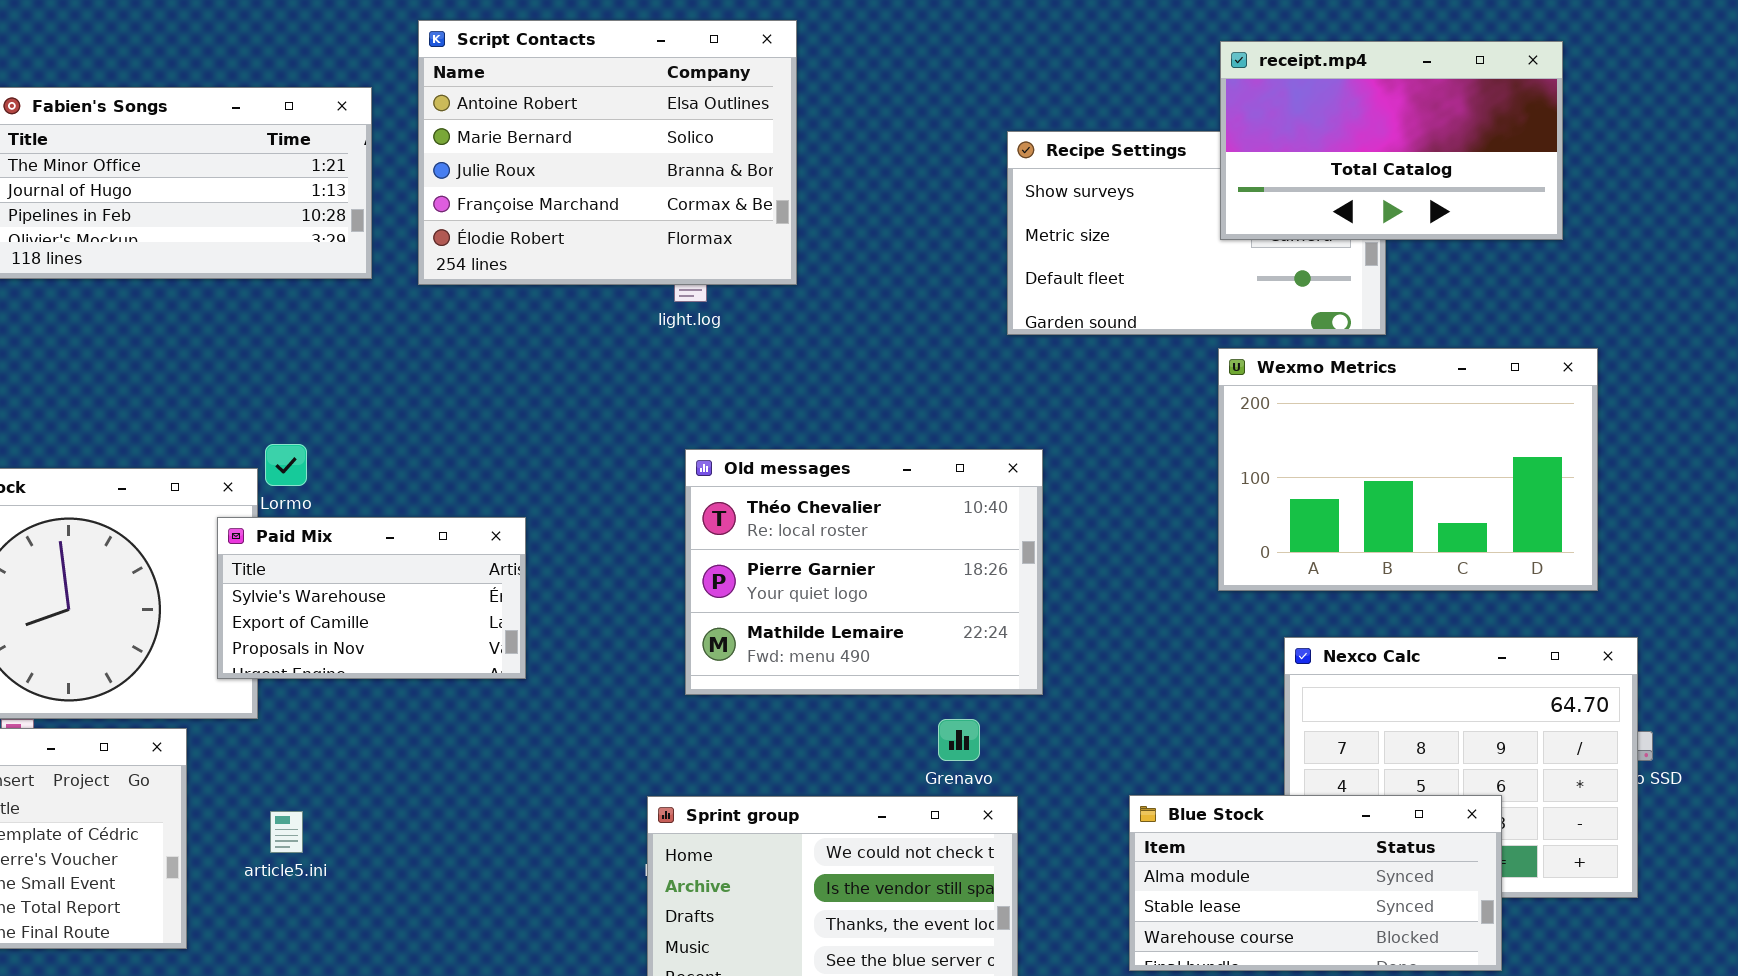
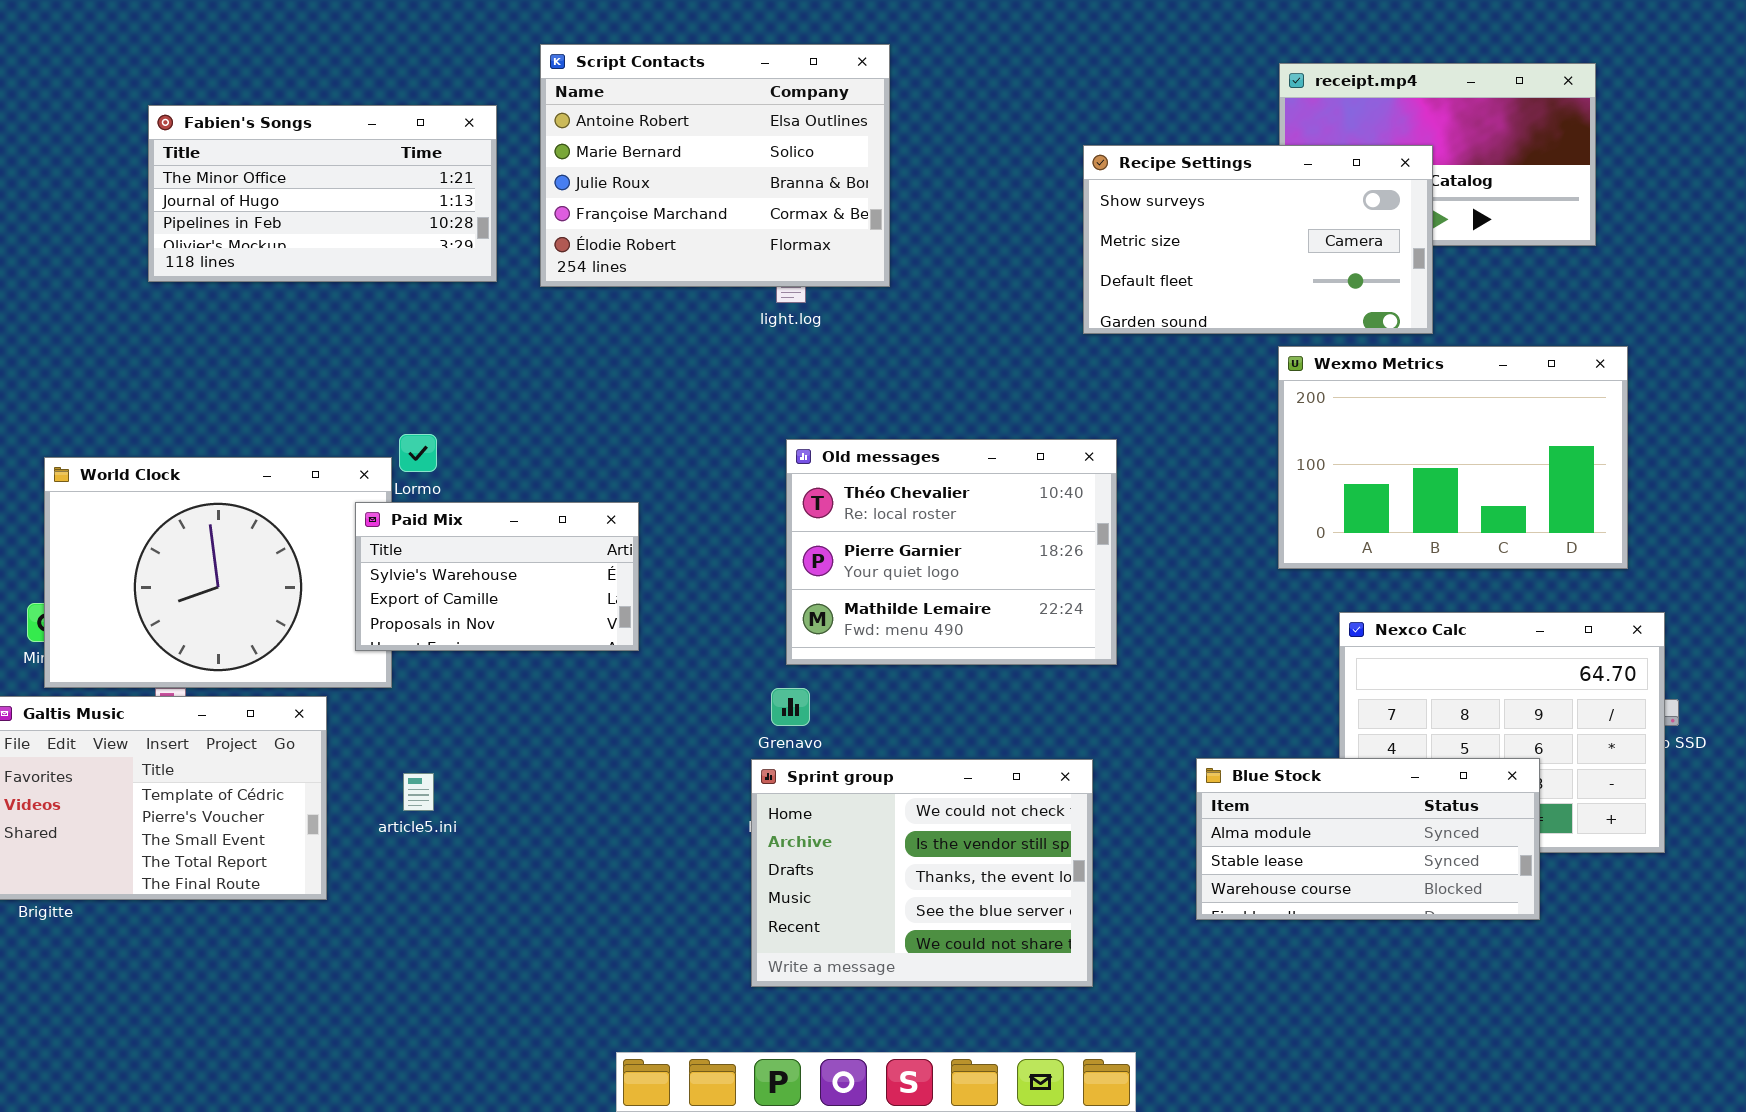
Recipe Settings: [1007,131,1386,335] -> [1083,145,1433,334], raised
Grenavo: [938,719,980,761] -> [771,688,810,726], moved

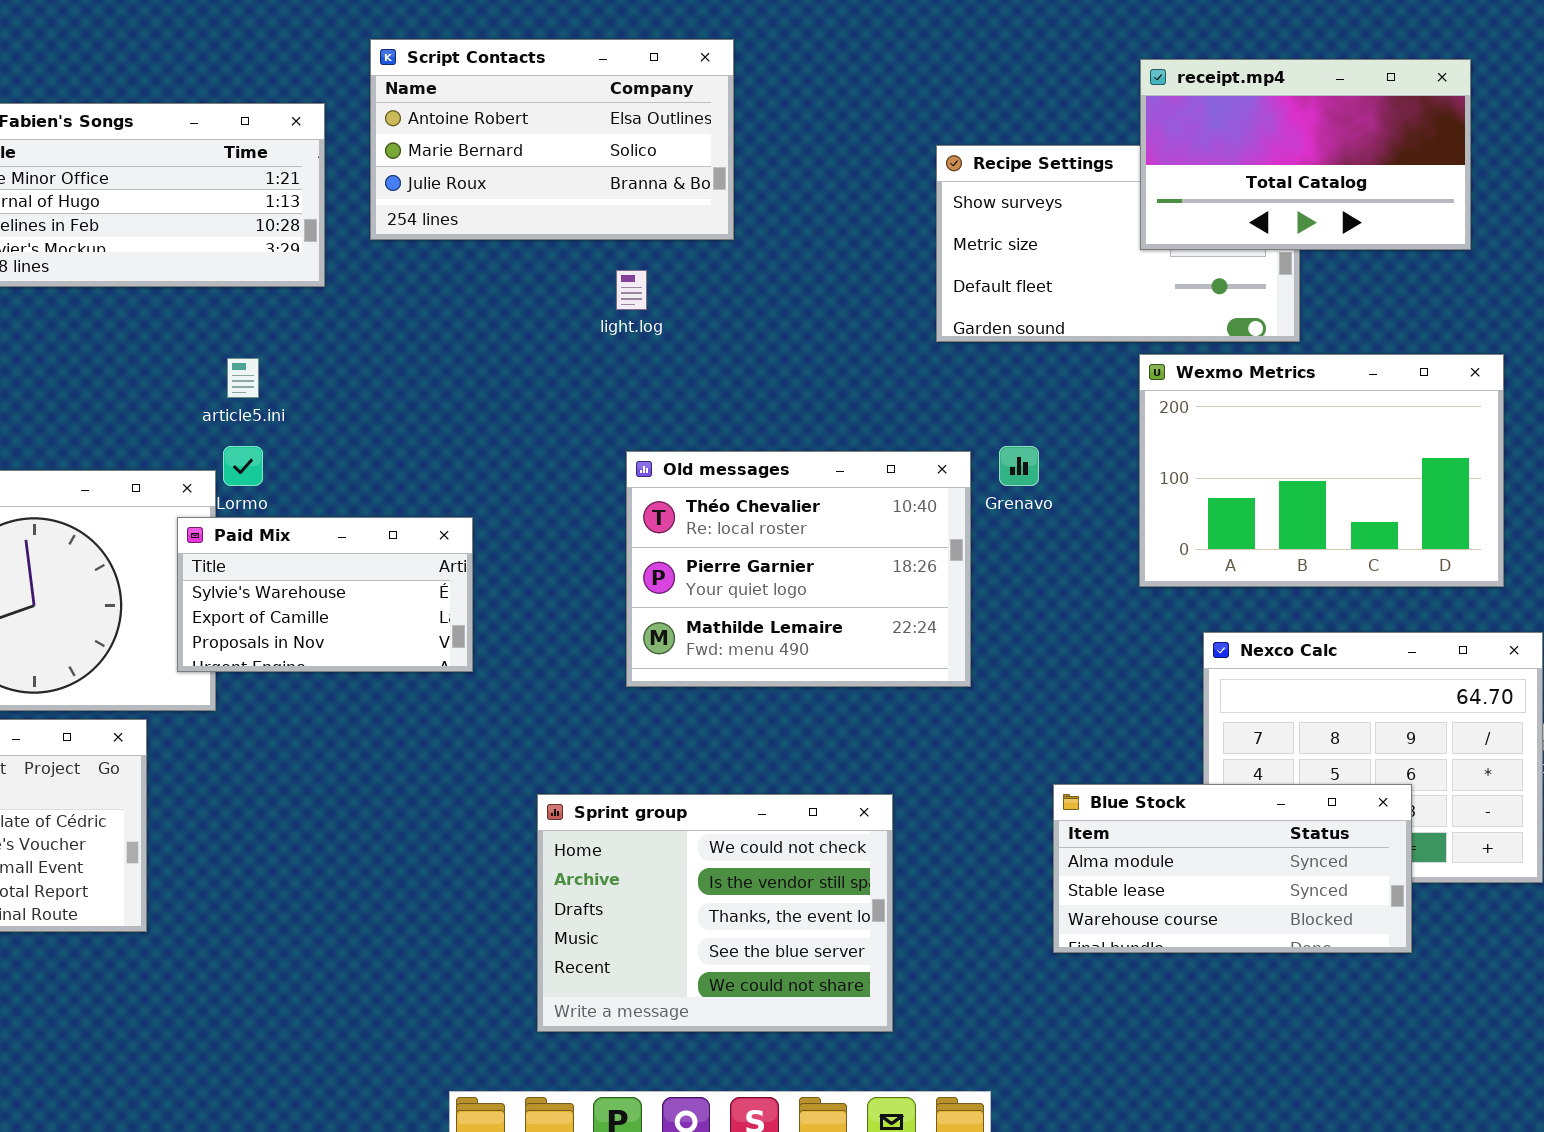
Script Contacts: [540,44,890,287] -> [370,39,734,240], resized
receipt.mp4: [1279,63,1596,246] -> [1140,59,1471,250], raised
Grenavo: [771,688,810,726] -> [999,446,1039,486], moved
Sprint group: [751,759,1093,987] -> [537,794,893,1032], moved
article5.ini: [403,773,434,811] -> [227,358,259,398], moved

